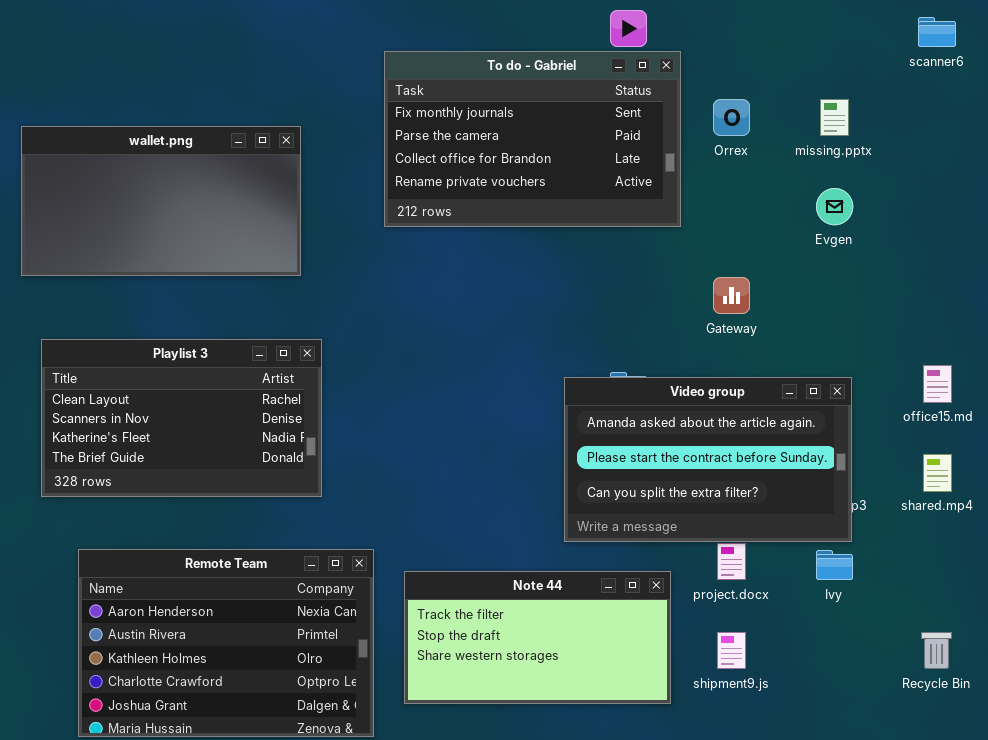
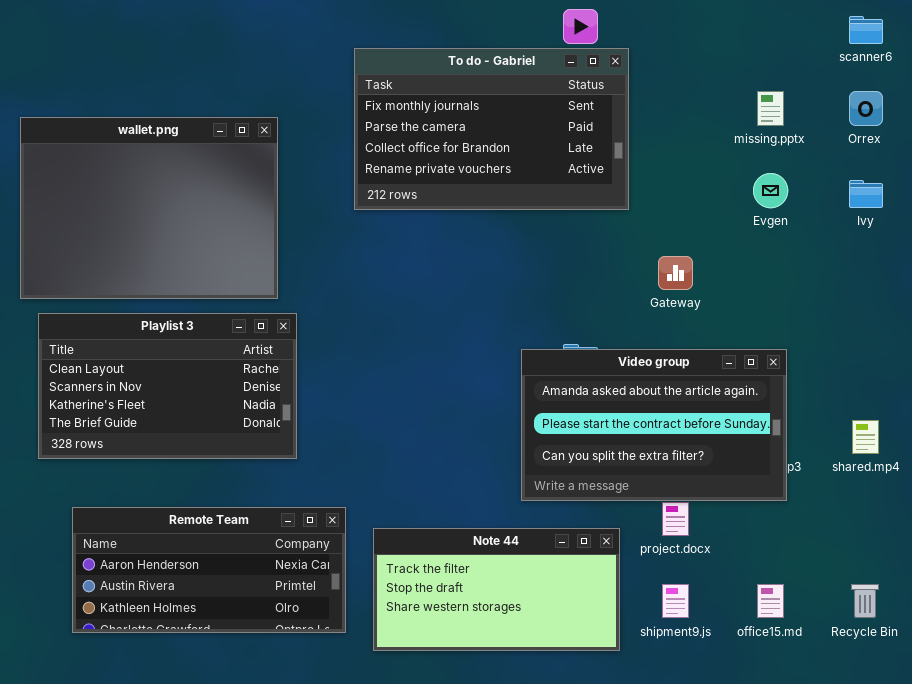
Orrex: [713,99,750,136] -> [849,91,883,126], moved
wallet.png: [21,126,301,276] -> [20,117,278,299], resized
office15.md: [923,365,952,403] -> [757,584,784,618], moved
Remote Team: [78,549,374,737] -> [72,507,346,633], resized
Ivy: [816,550,853,580] -> [849,180,883,208], moved

